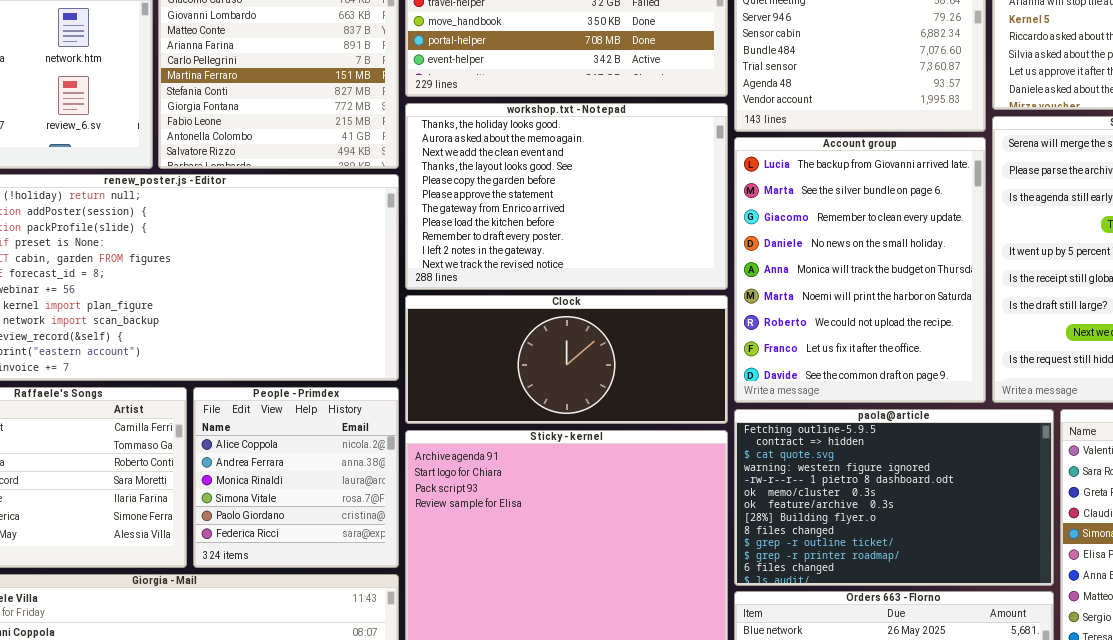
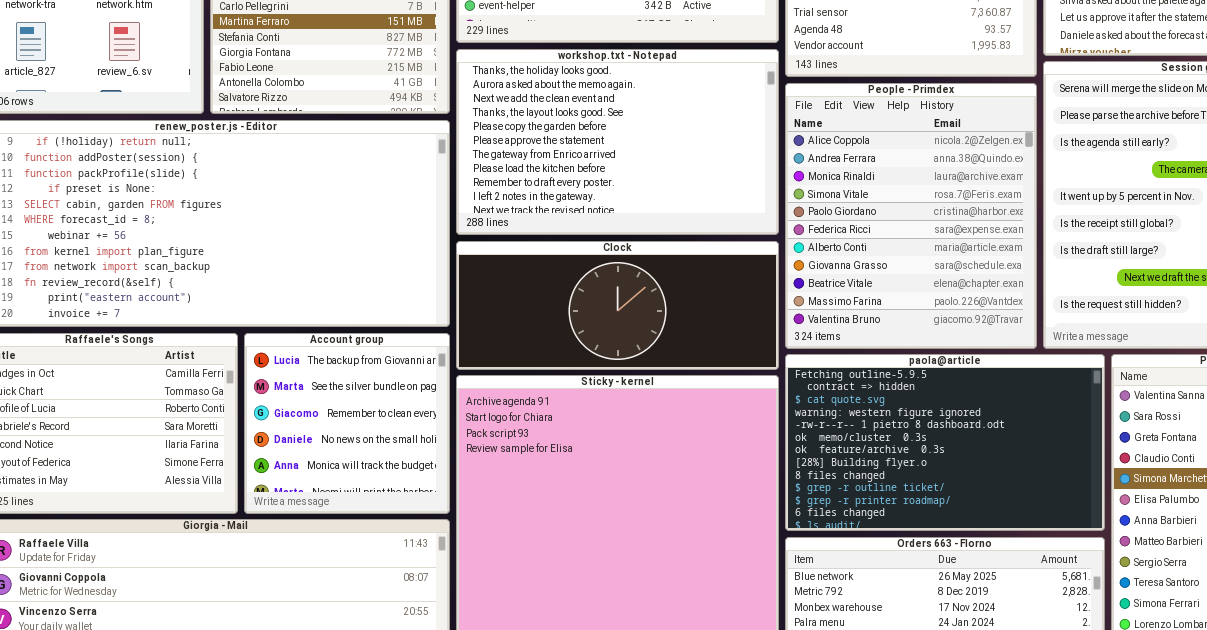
Account group: [734,137,986,403] -> [244,333,450,514], moved, resized
People - Primdex: [193,387,399,568] -> [785,83,1037,349], moved, resized

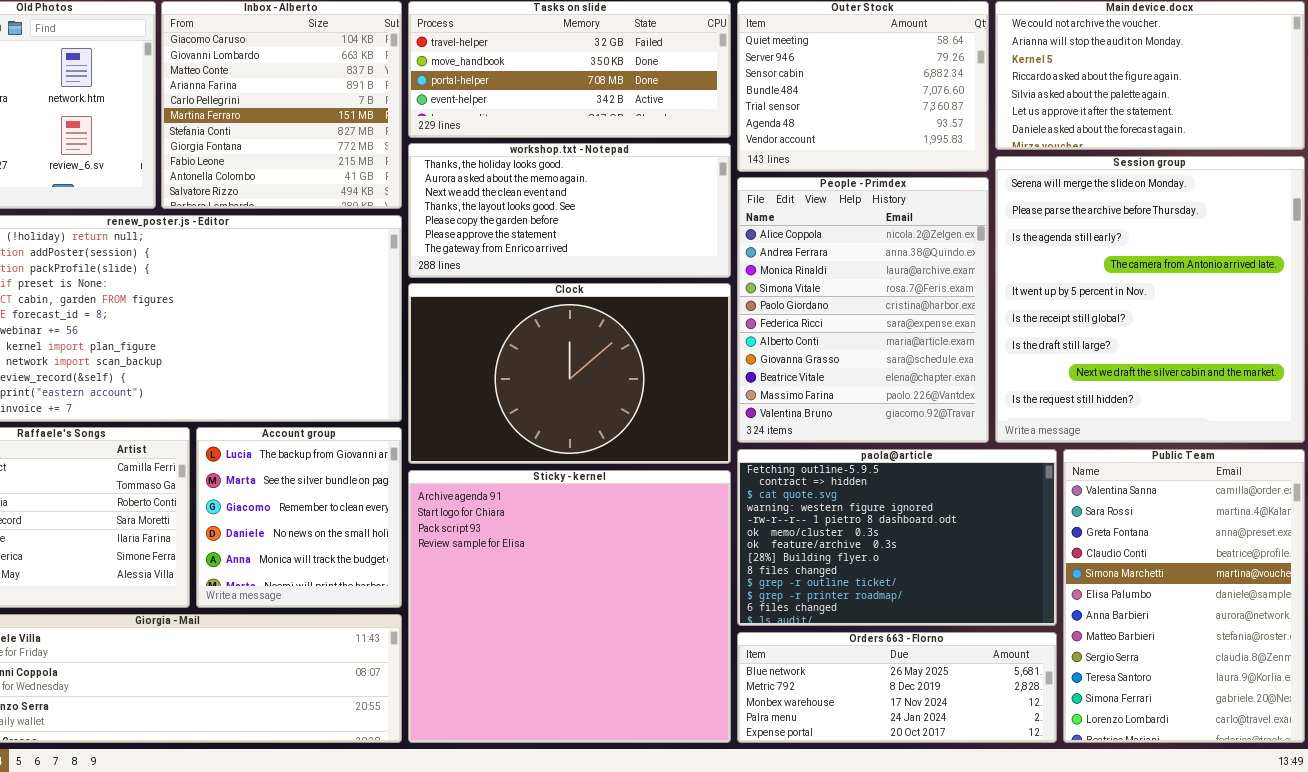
workshop.txt - Notepad: [456,49,779,235] -> [408,143,731,278], resized
Clock: [456,241,779,370] -> [408,283,731,464], resized

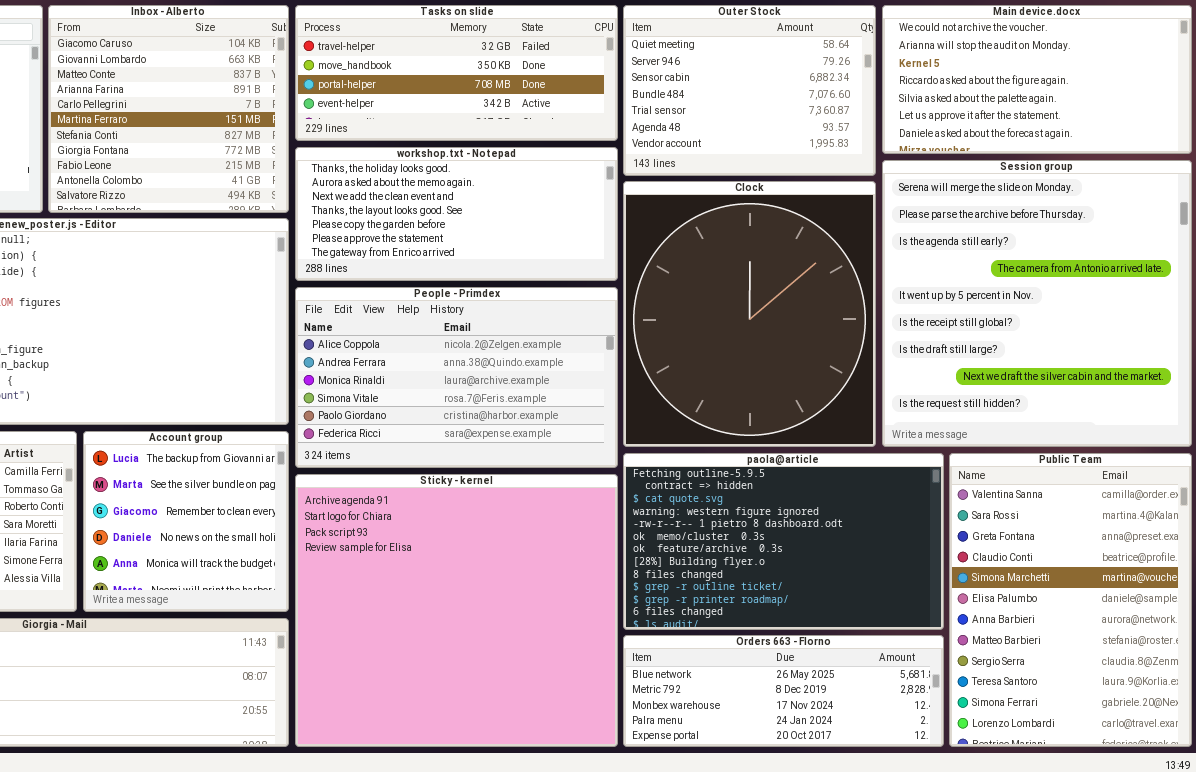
People - Primdex: [737,177,989,443] -> [295,287,618,468], moved, resized
Clock: [408,283,731,464] -> [623,181,876,447], moved, resized

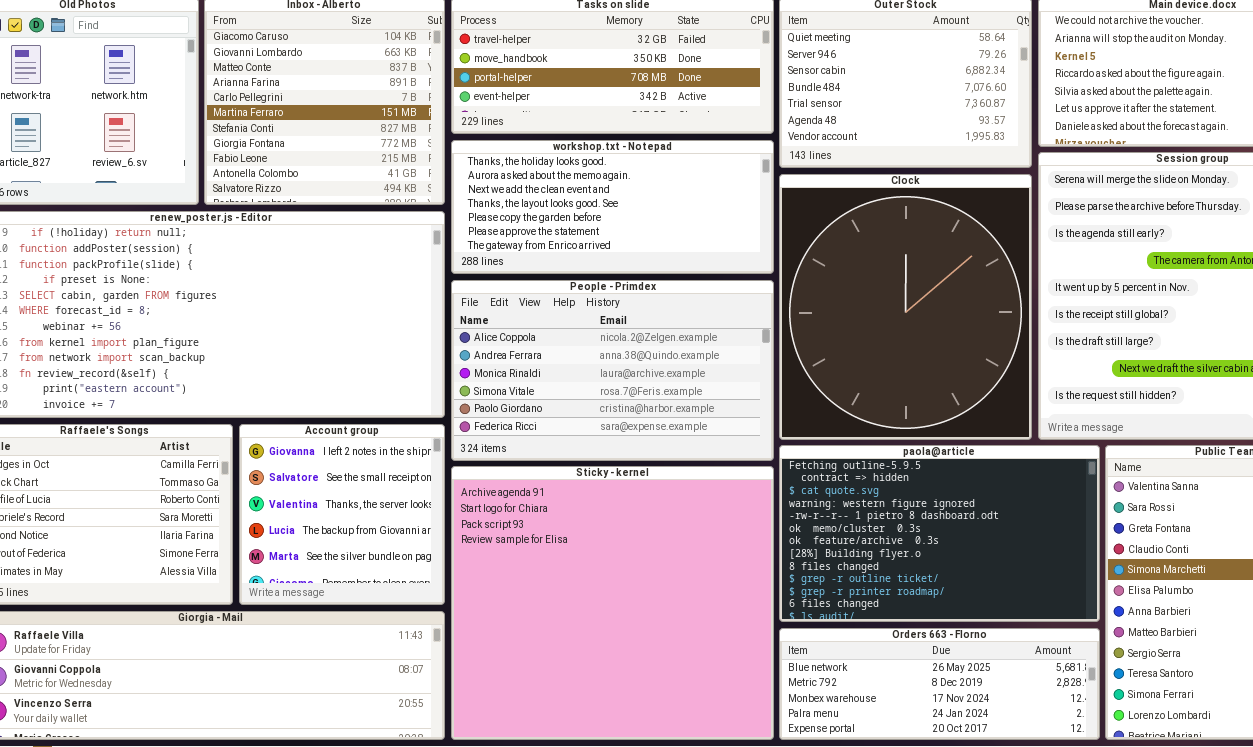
Account group: [83,431,289,612] -> [239,424,445,605], scrolled up 3 rows

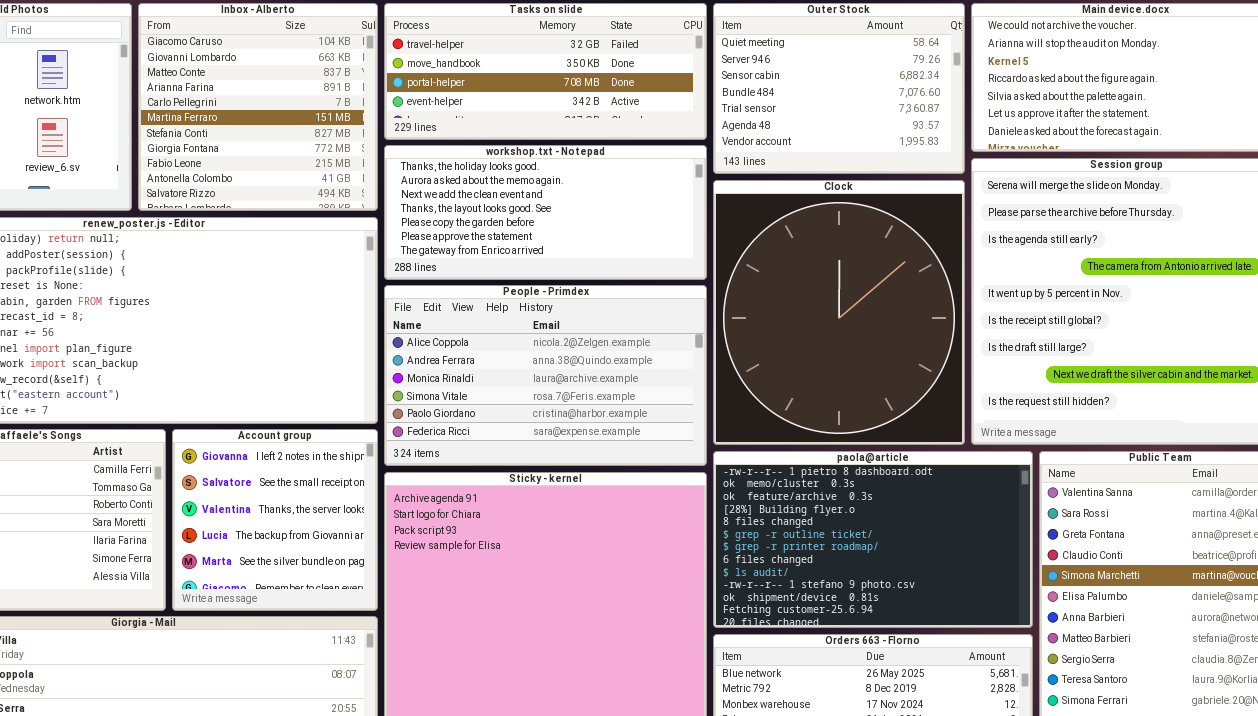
paola@article: [779,445,1100,622] -> [713,451,1033,628], scrolled down 4 rows

